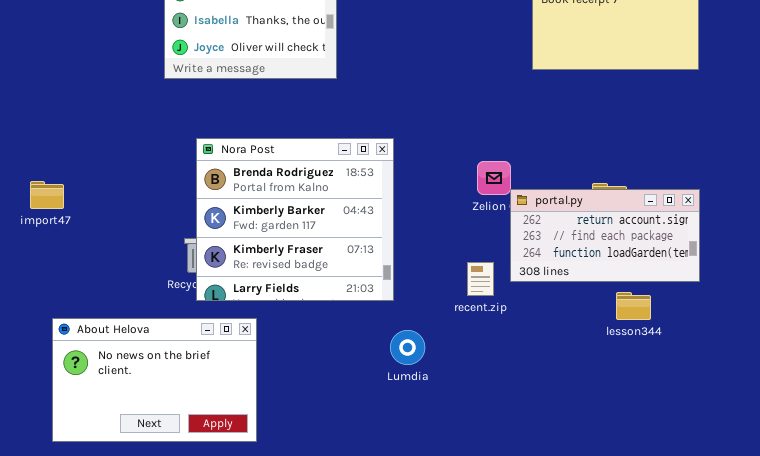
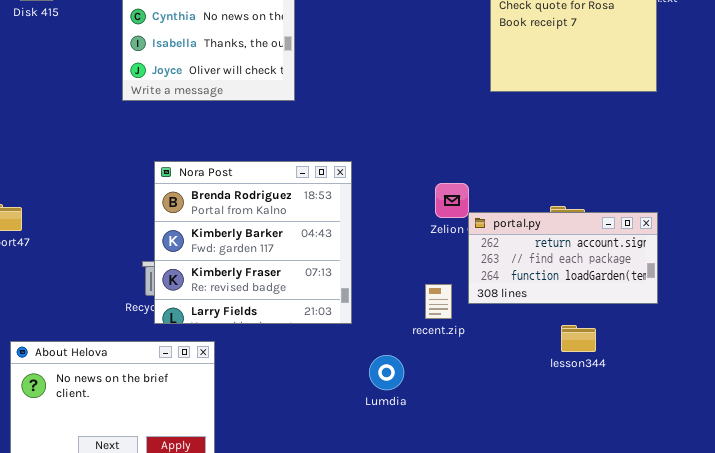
lesson344: [616,292,651,320] -> [561,325,596,352], moved
Lumdia: [390,330,425,365] -> [369,355,404,390], moved

